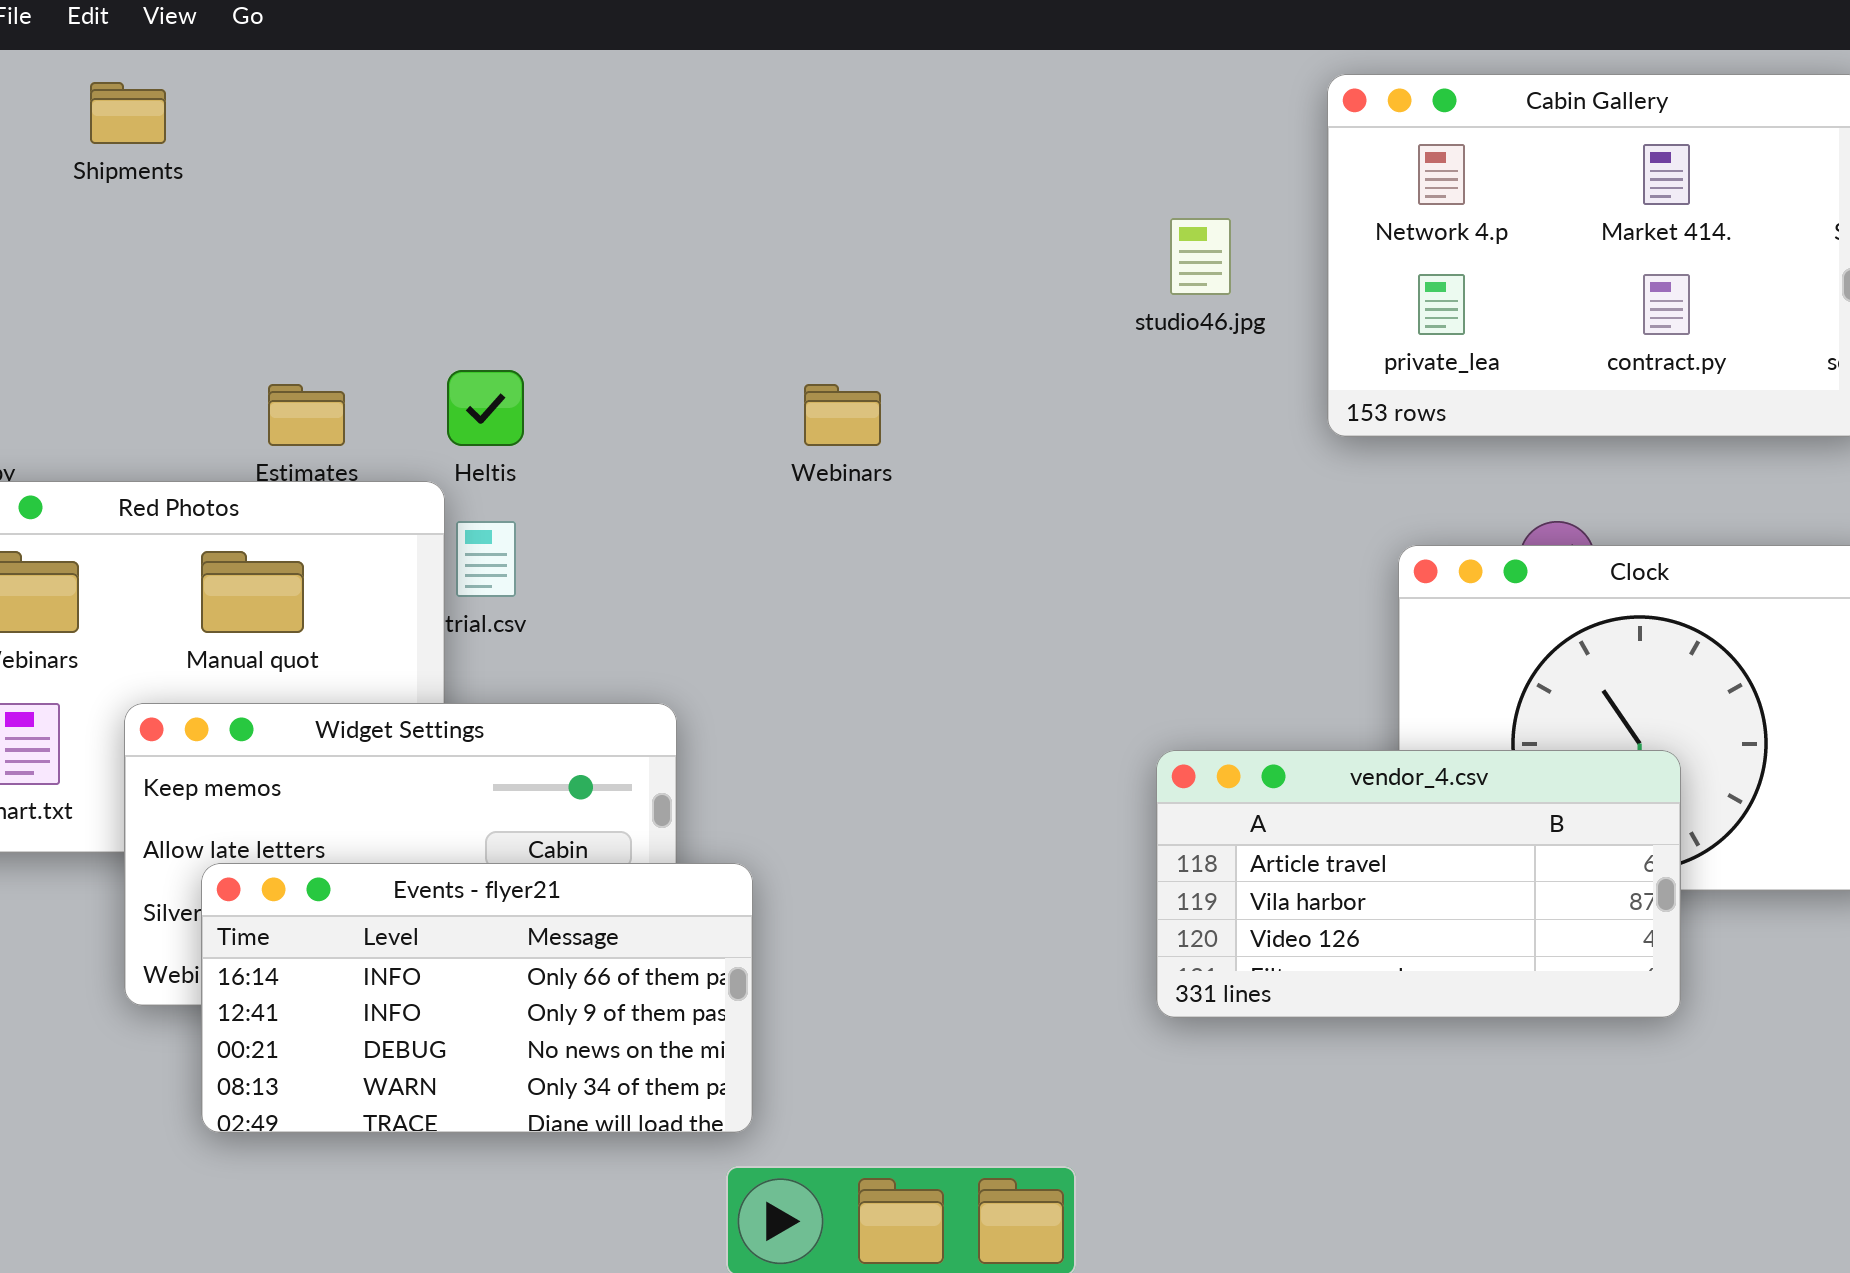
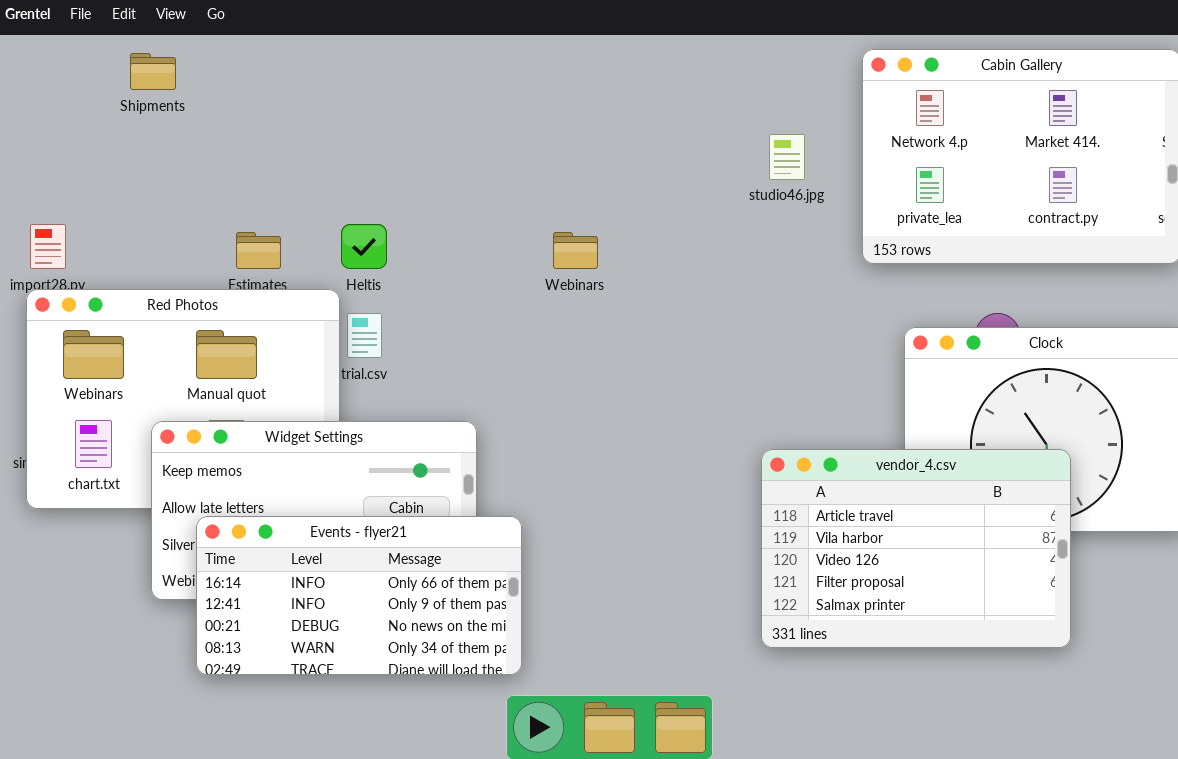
vendor_4.csv: [1156,750,1681,1018] -> [761,449,1071,648], resized

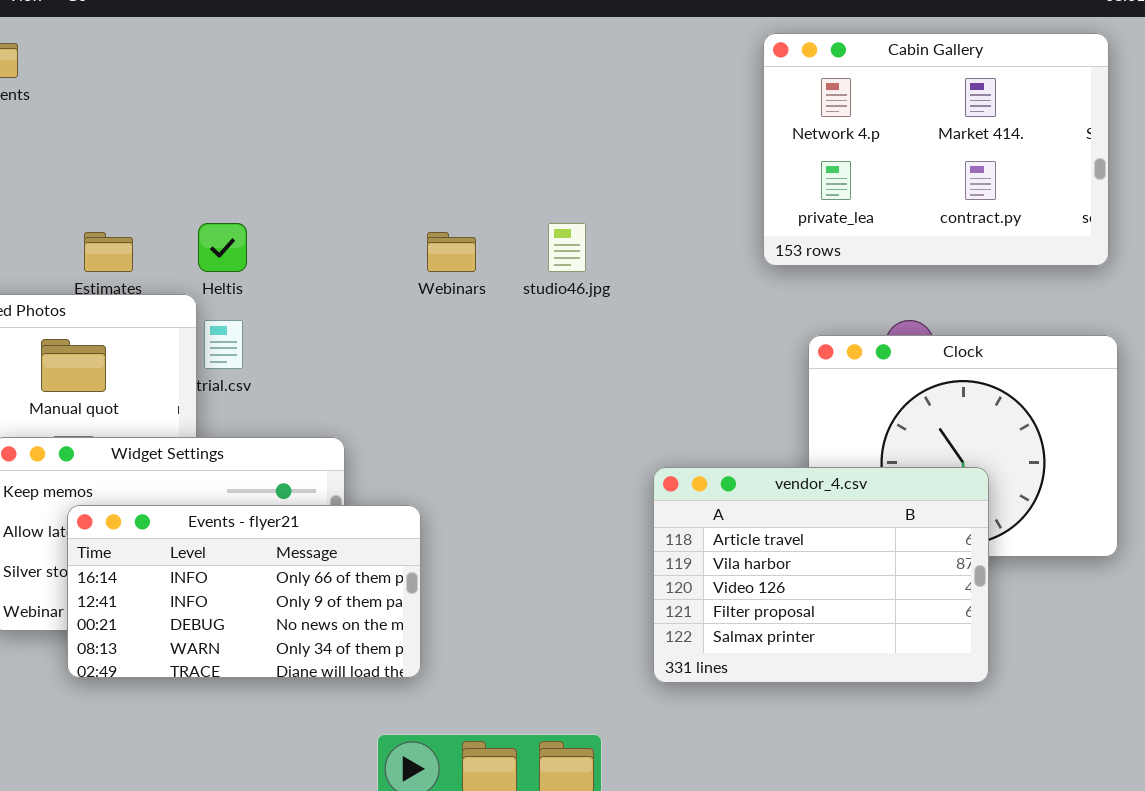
studio46.jpg: [769,134,805,180] -> [548,223,586,272], moved
Events - flyer21: [196,516,522,675] -> [67,505,421,678], moved

